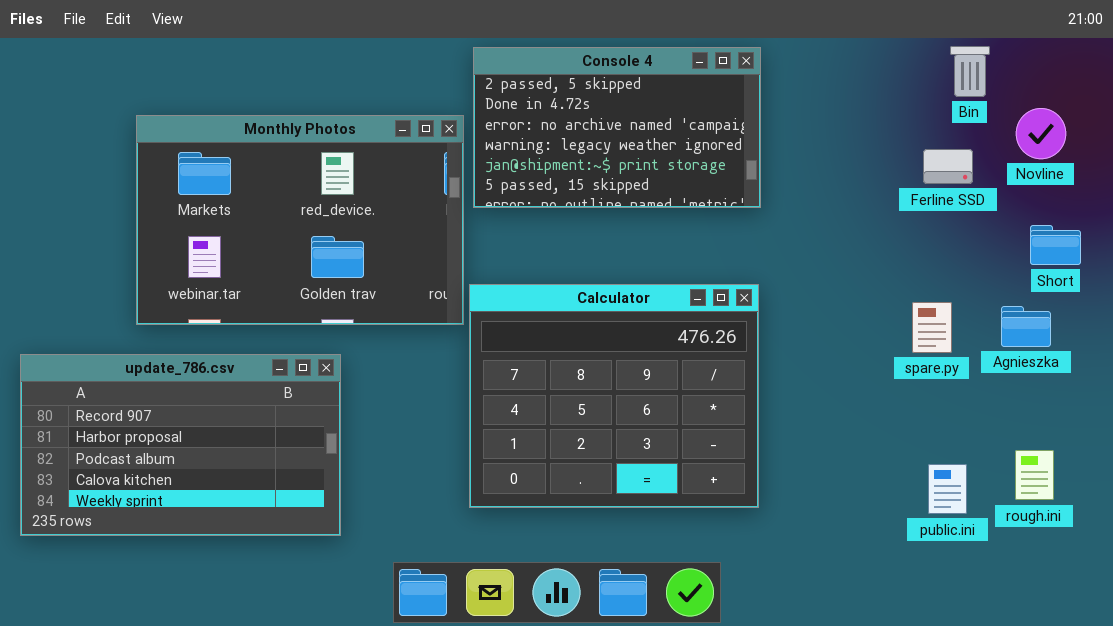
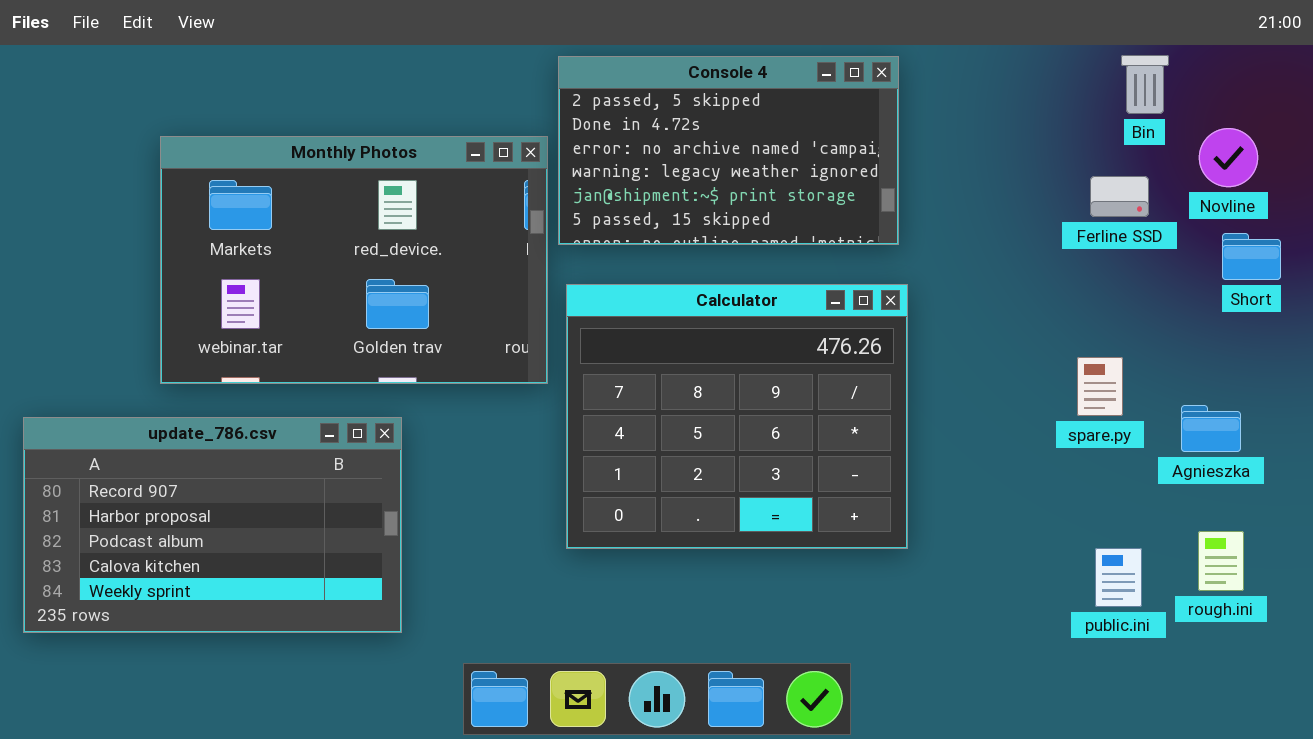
Short: [1030,225,1081,265] -> [1222,233,1281,280], moved
Calculator: [469,284,759,508] -> [566,284,908,549], moved
Agnieszka: [1001,306,1051,347] -> [1181,405,1241,452], moved

